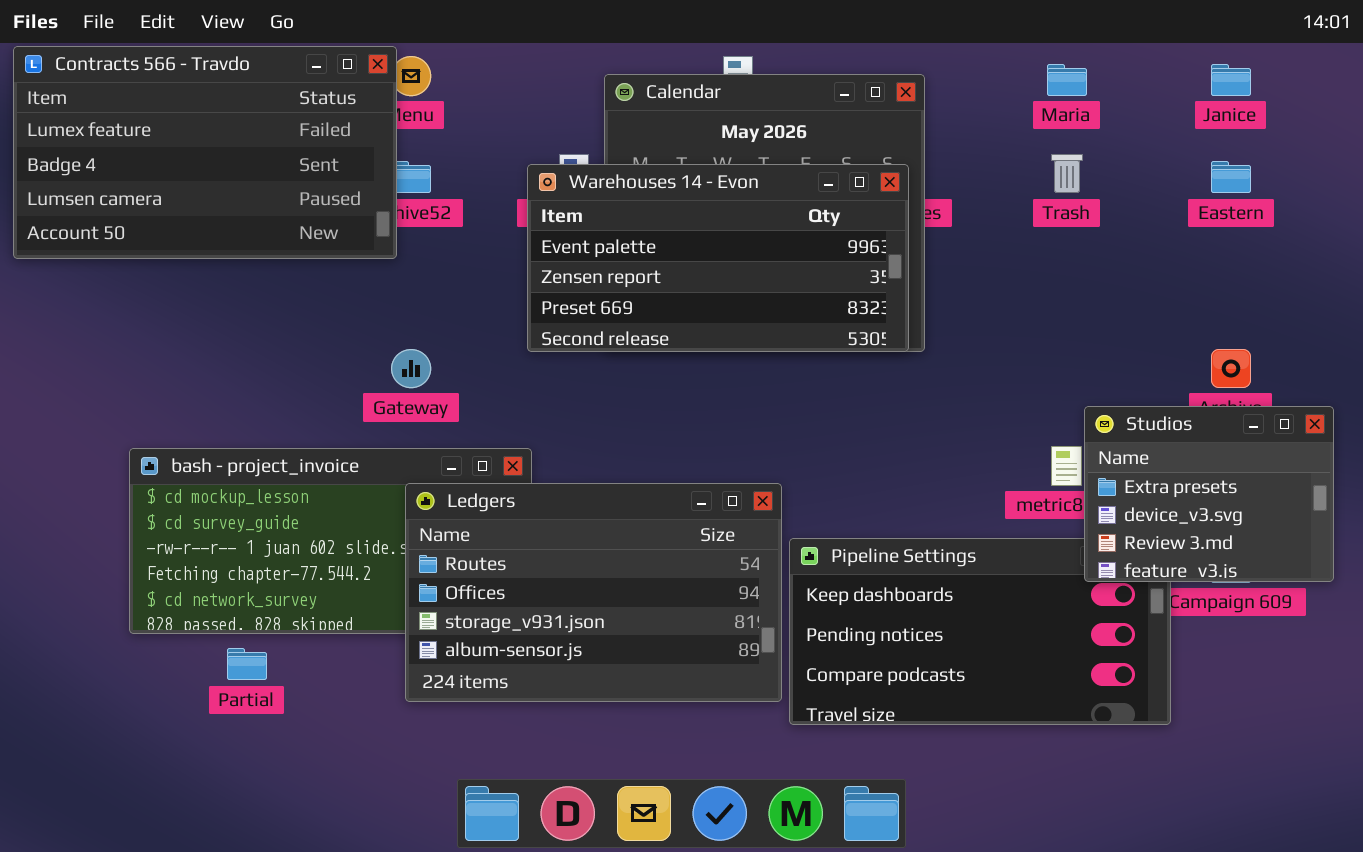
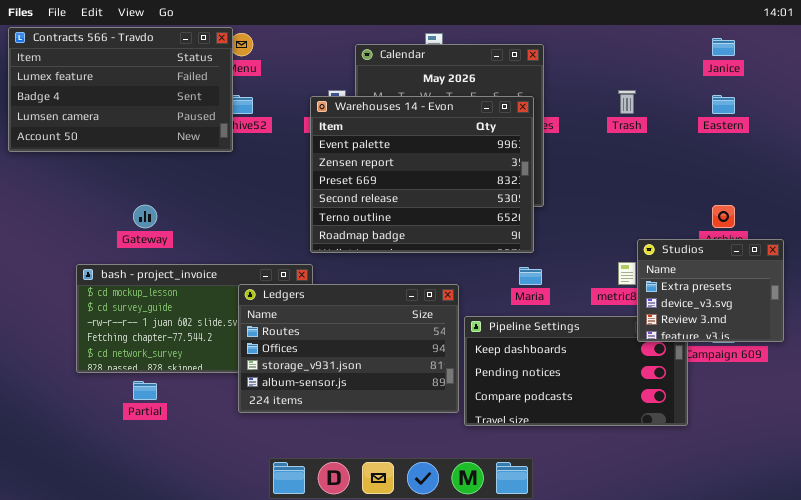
Maria: [1047,64,1087,96] -> [519,267,542,285], moved
Warehouses 14 - Evon: [527,164,909,352] -> [310,96,534,253], resized
Gateway: [391,349,431,388] -> [133,205,157,228], moved

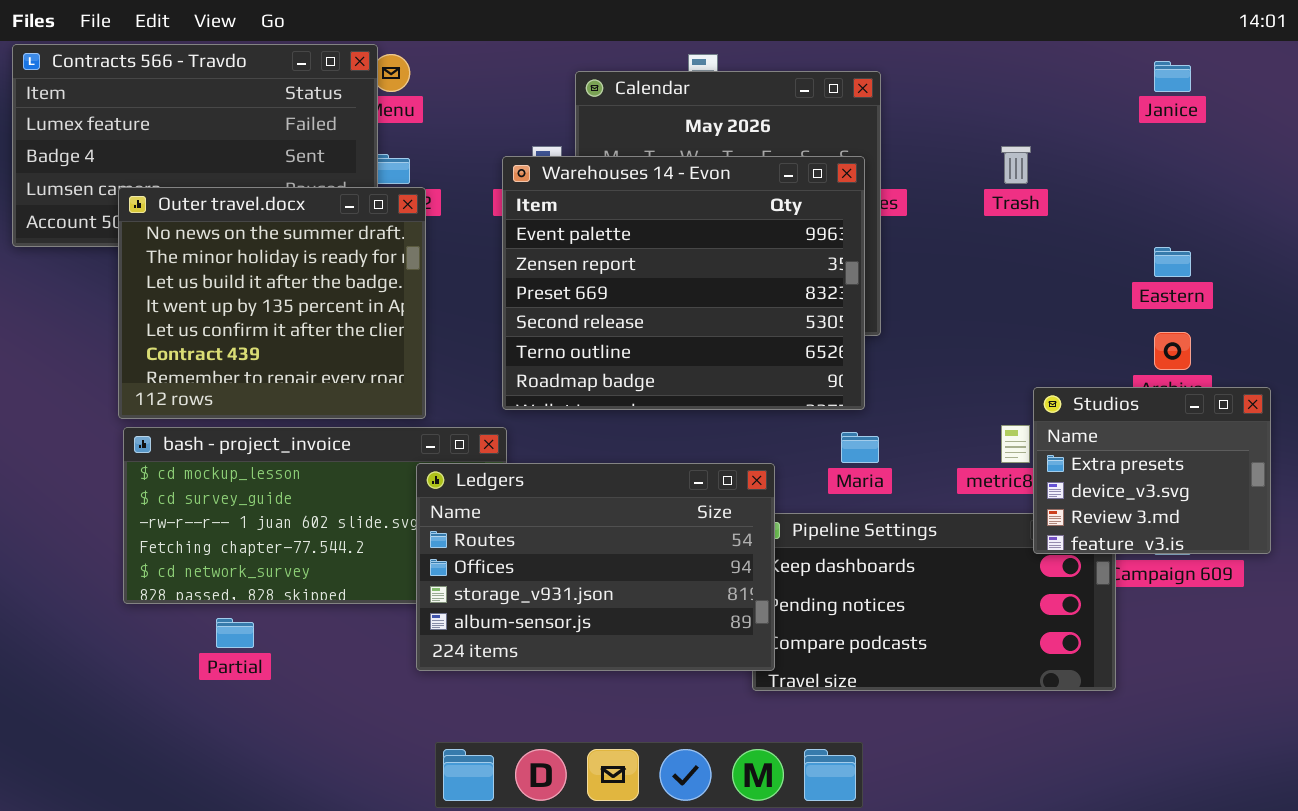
Eastern: [712,95,735,114] -> [1154,247,1191,277], moved
Outer travel.docx: none -> [118,187,426,419], opened
Ledgers: [238,284,459,413] -> [416,463,775,671], moved

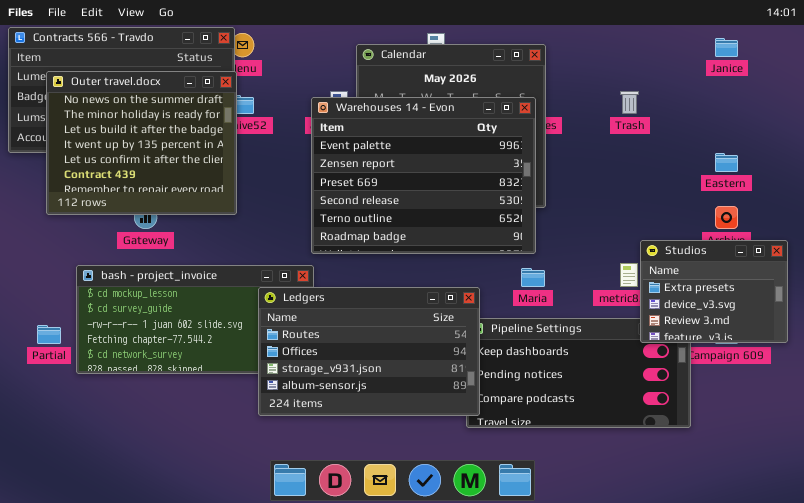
Outer travel.docx: [118,187,426,419] -> [46,71,237,215], moved
Partial: [216,618,254,648] -> [37,325,61,344], moved

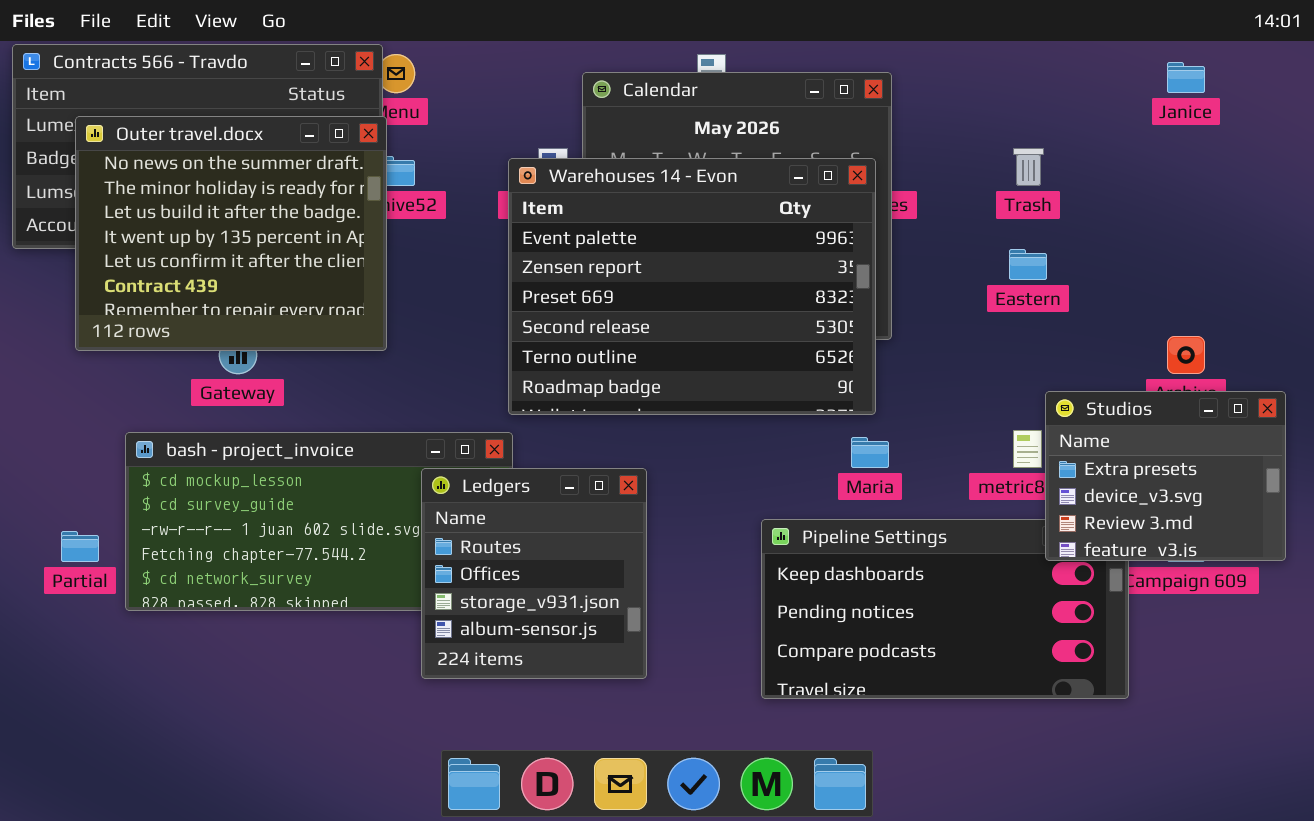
Eastern: [715,153,738,172] -> [1009,249,1047,280], moved
Ledgers: [258,287,480,416] -> [421,468,647,679], resized

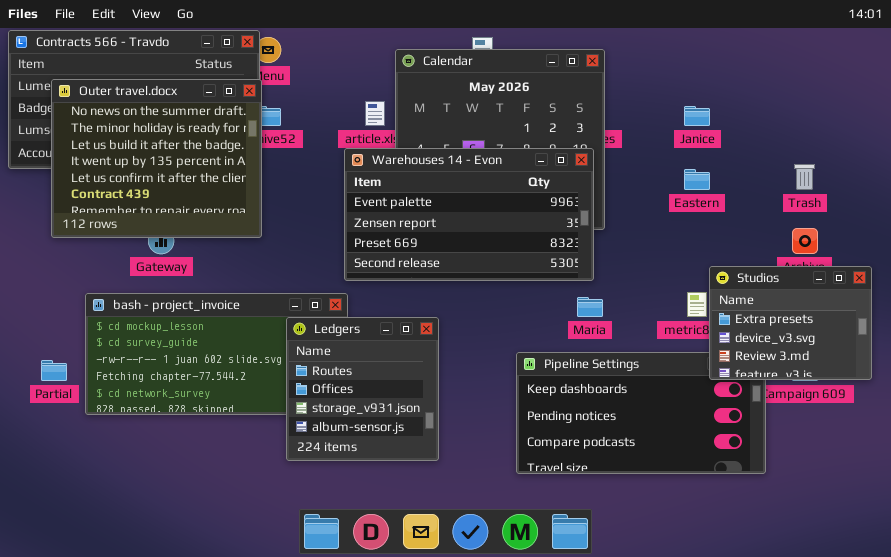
Janice: [1167,62,1205,93] -> [684,106,710,126], moved
Trash: [1013,148,1044,186] -> [794,164,815,190], moved
Warehouses 14 - Evon: [508,158,876,415] -> [344,148,594,281], resized

